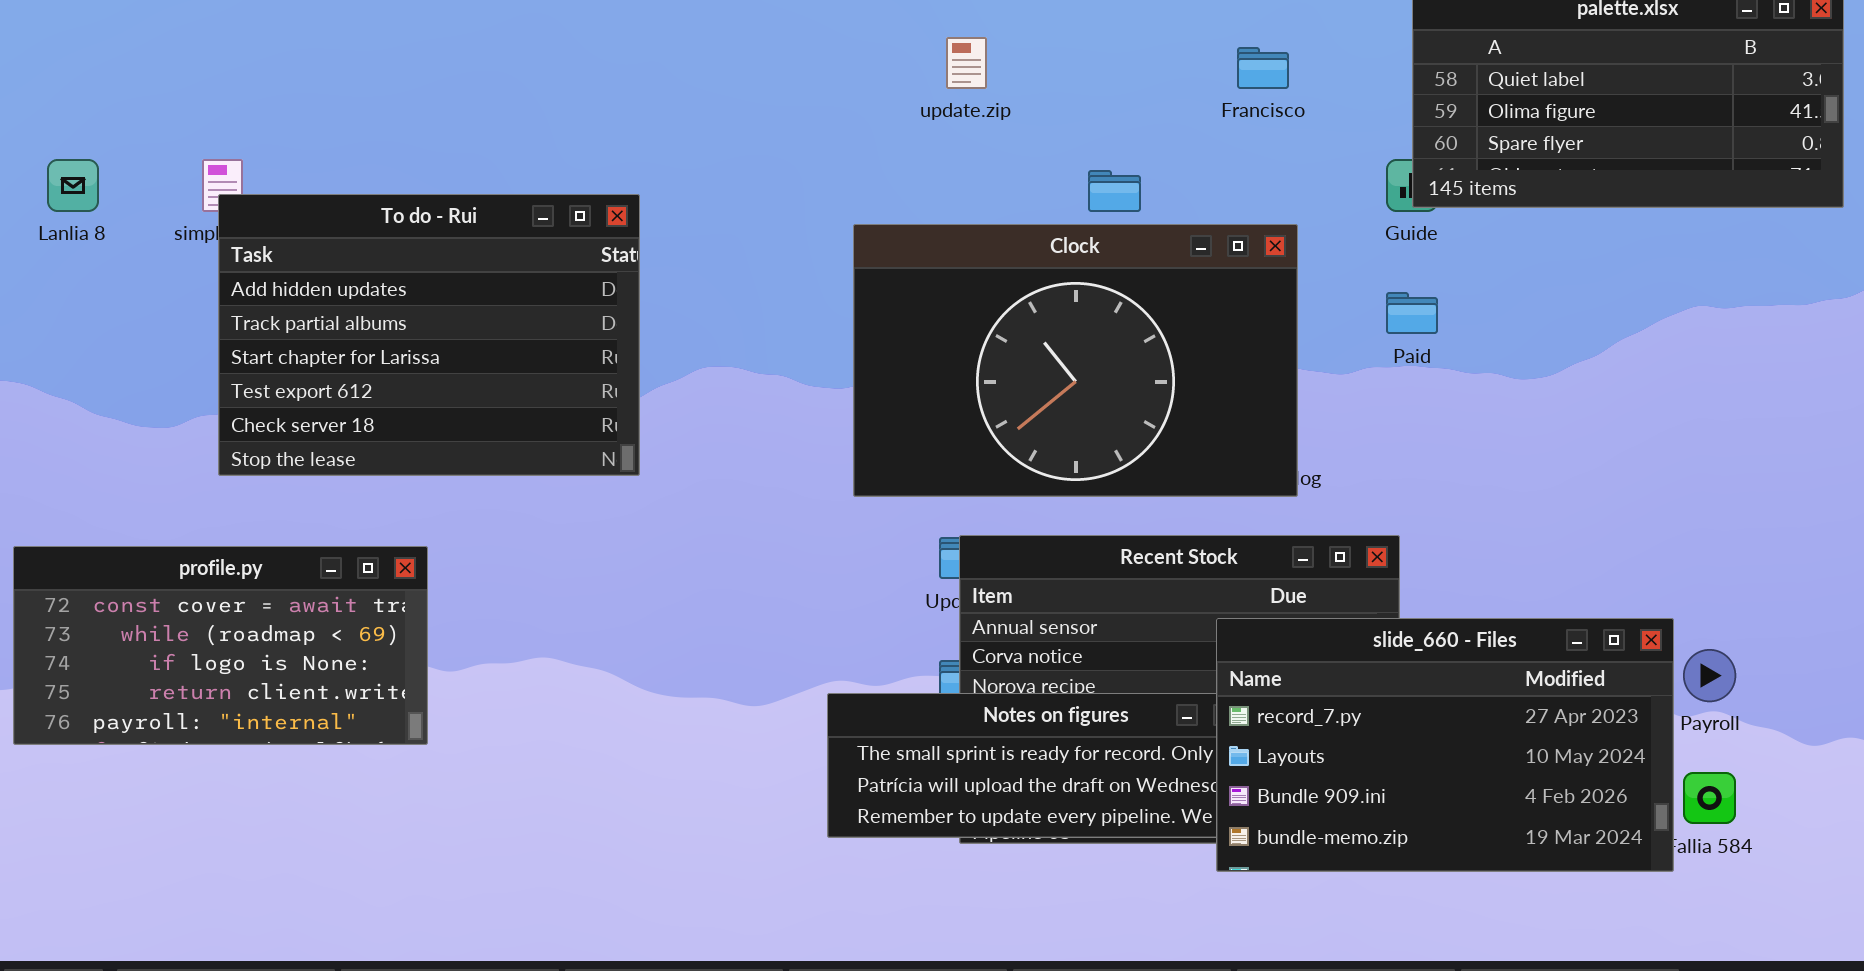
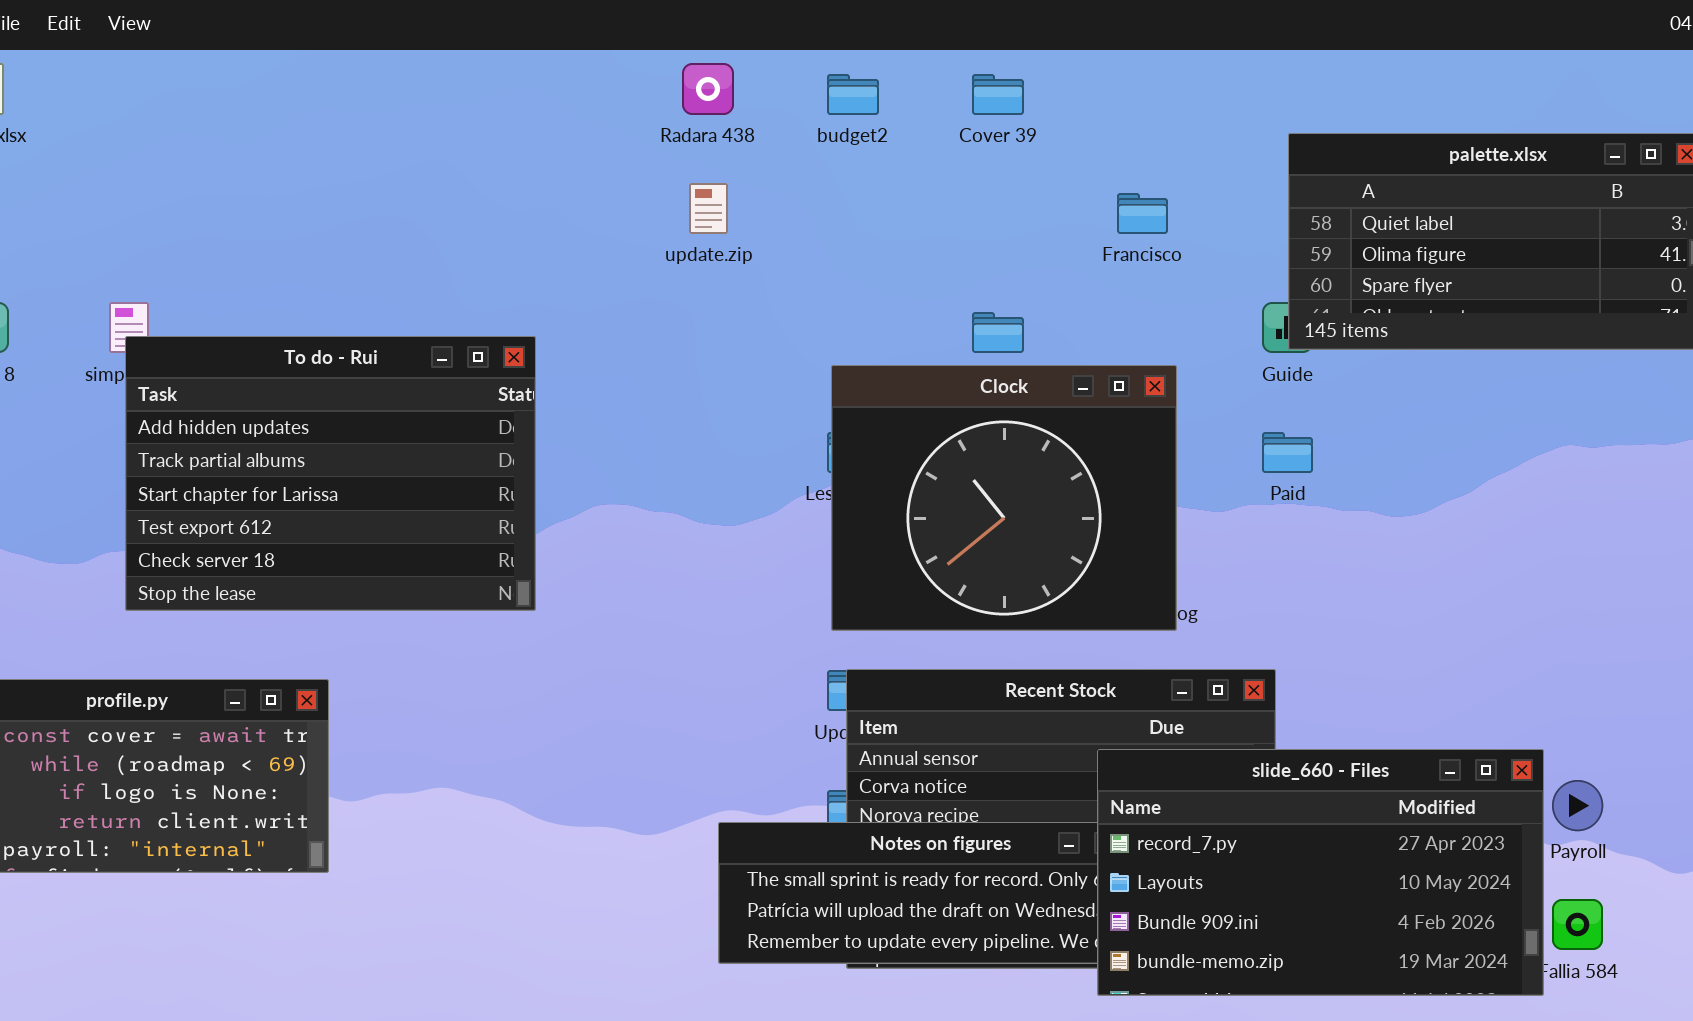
update.zip: [946,37,987,89] -> [689,183,728,234], moved
Clock: [853,224,1298,497] -> [831,365,1177,631], resized

